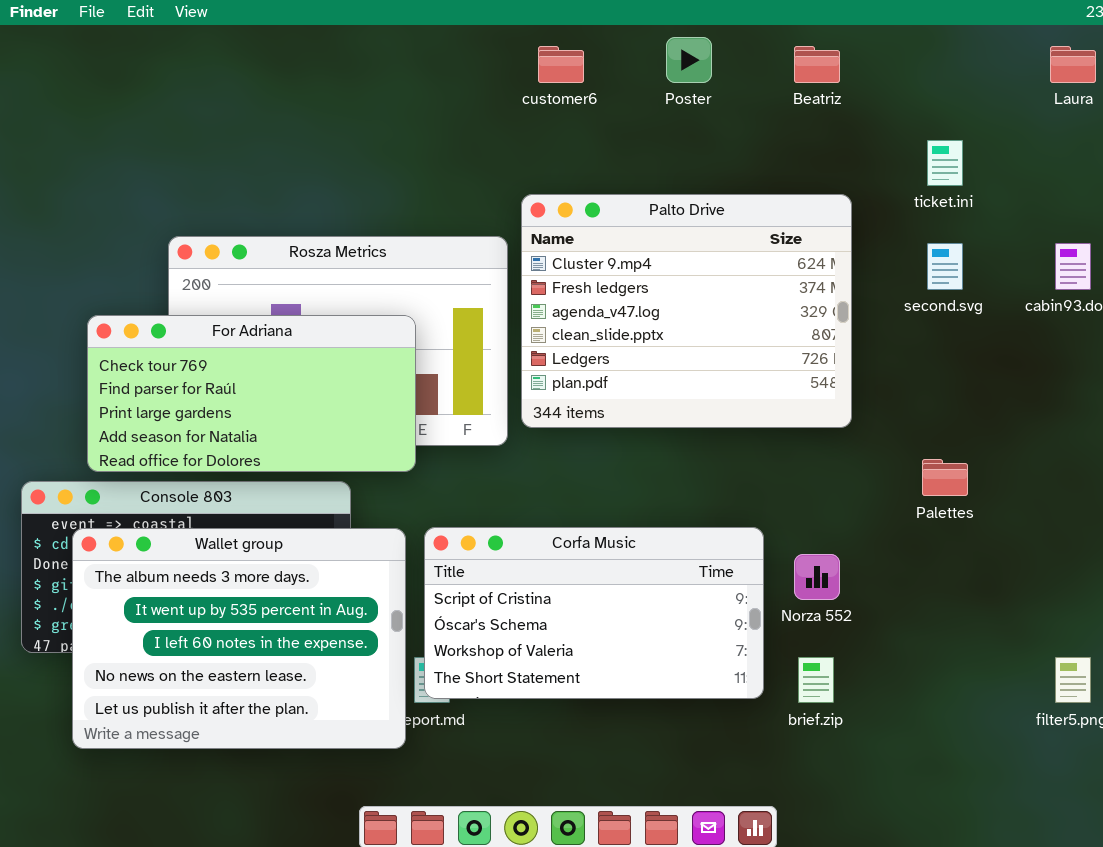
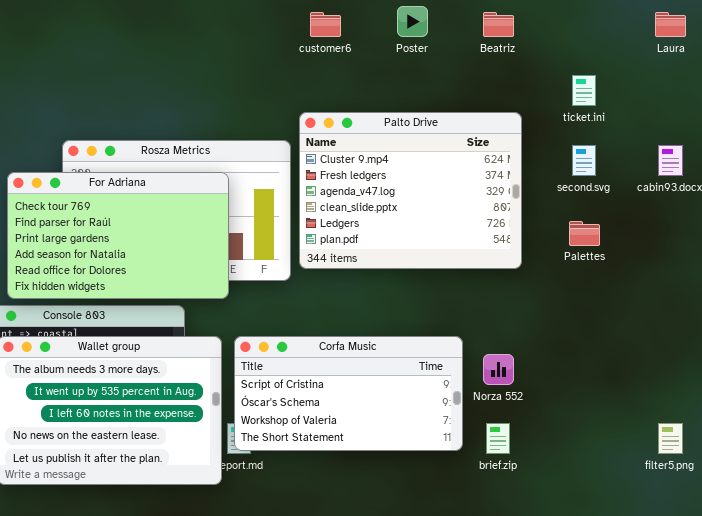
For Adriana: [87,315,416,472] -> [7,172,229,299], resized
Palettes: [922,459,968,496] -> [569,221,600,246], moved

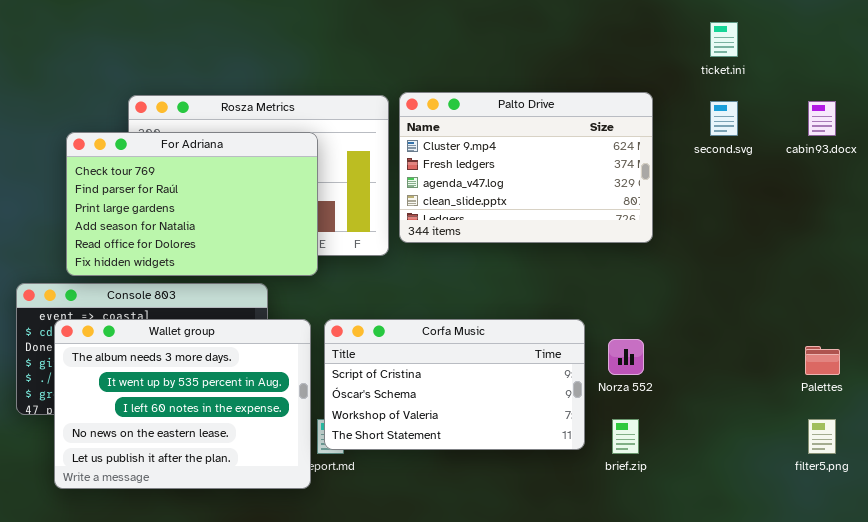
Palto Drive: [299,112,522,269] -> [399,92,653,243], resized
Palettes: [569,221,600,246] -> [805,346,840,375], moved

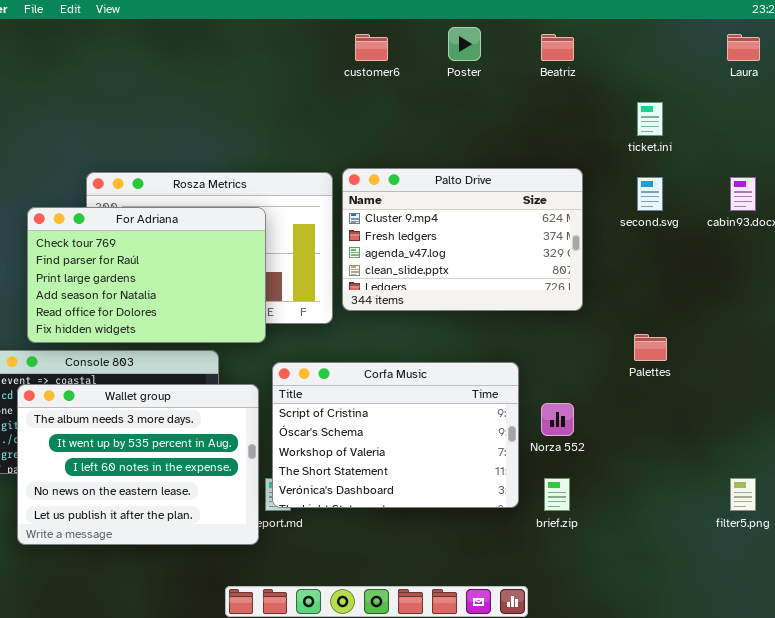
Corfa Music: [324,319,585,450] -> [272,362,519,508], resized
Palettes: [805,346,840,375] -> [634,334,667,361], moved

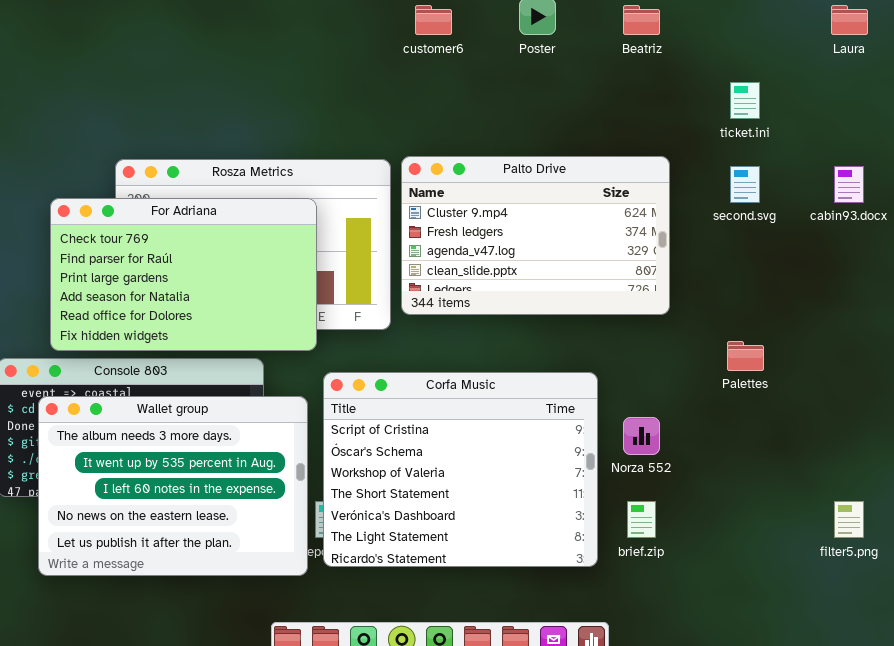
Corfa Music: [272,362,519,508] -> [323,372,598,567], resized

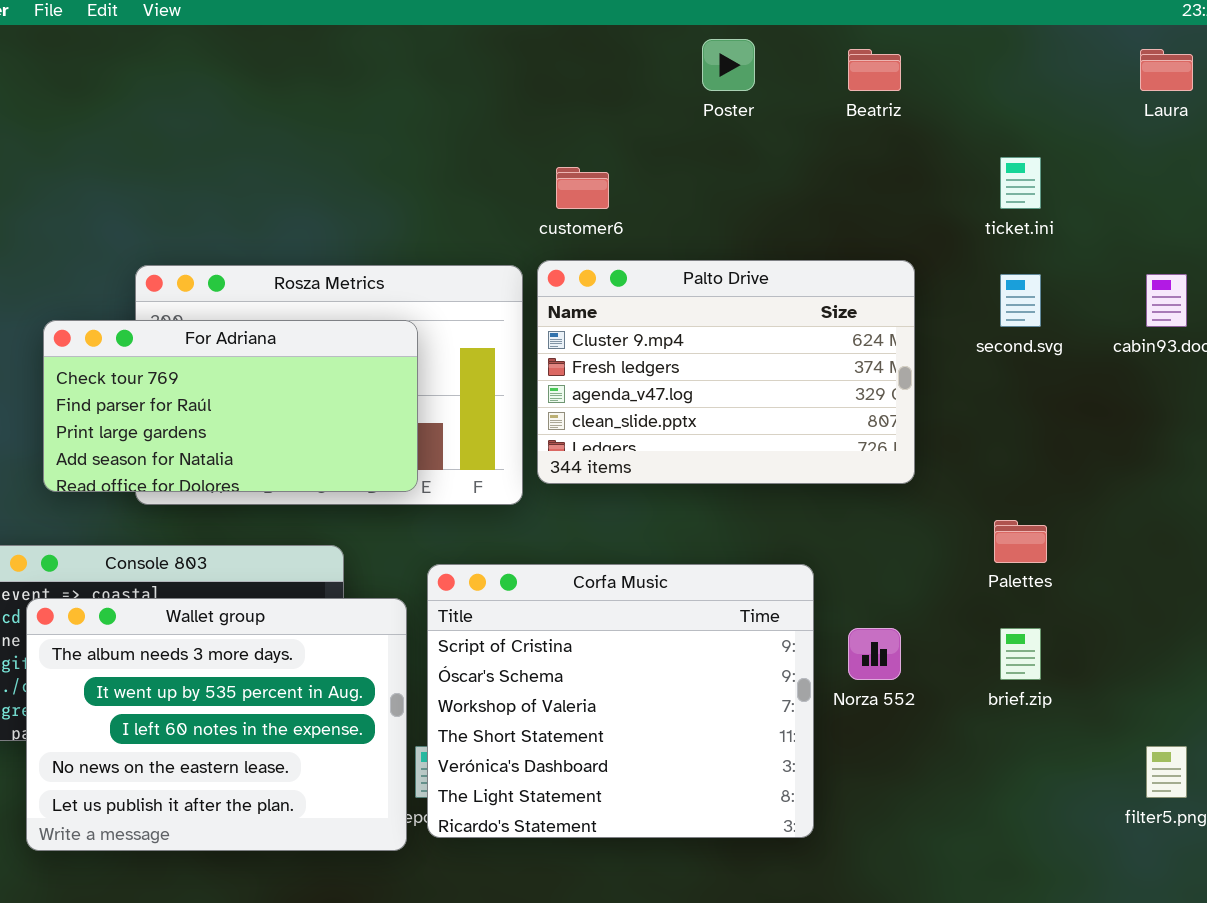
customer6: [415,5,452,35] -> [556,167,609,209], moved
For Adriana: [50,198,317,351] -> [43,320,418,492], resized
brief.zip: [627,501,656,538] -> [1000,628,1041,680], moved

